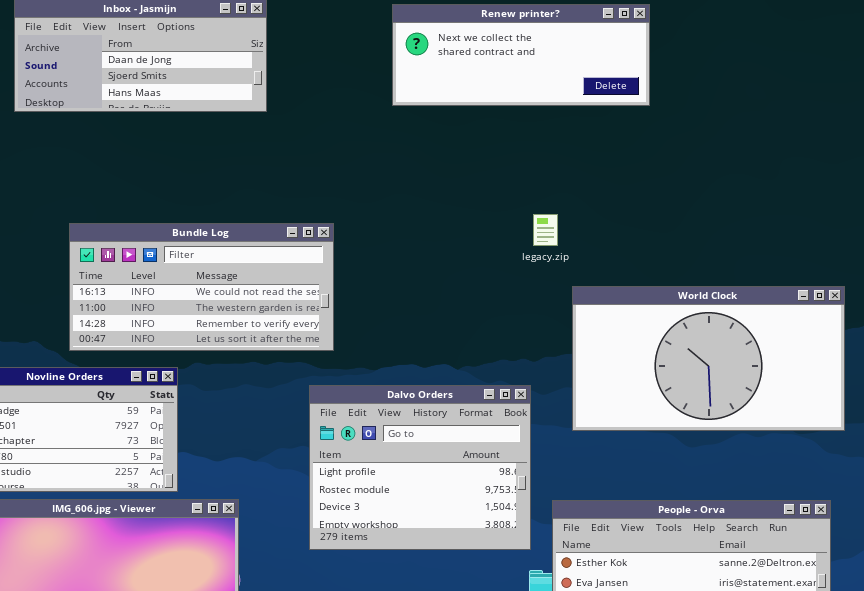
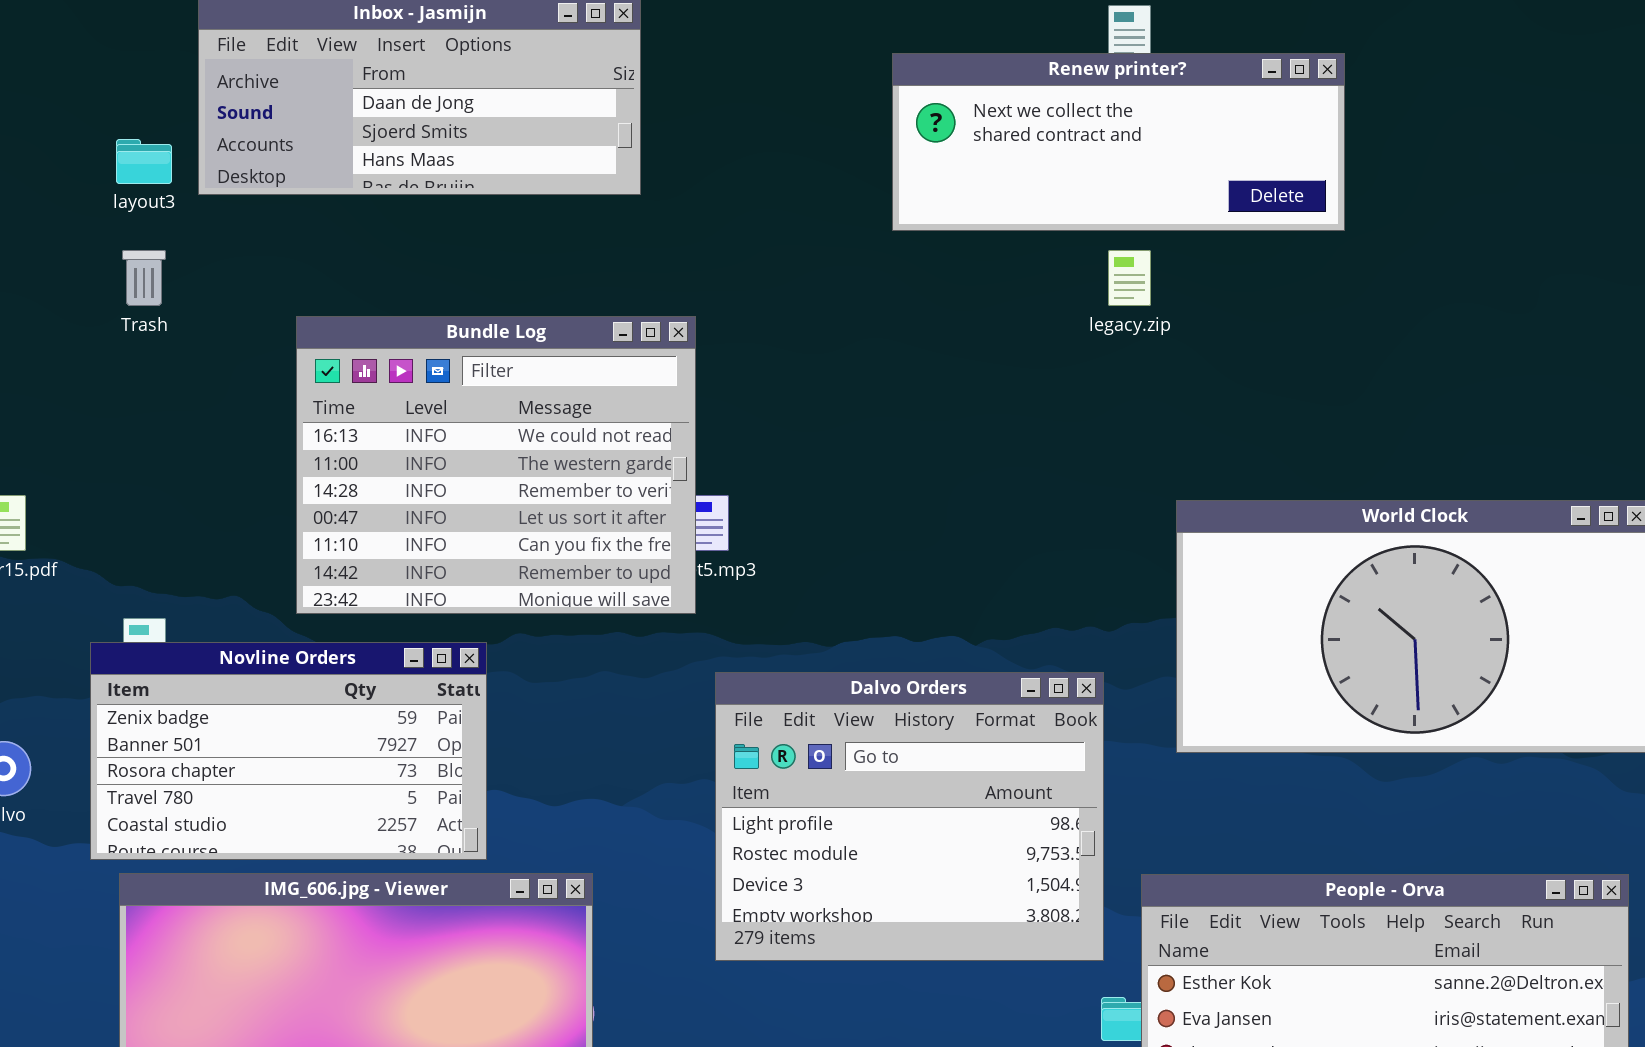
Renew printer?: [392,4,650,106] -> [892,53,1345,231], moved
legacy.zip: [533,214,558,246] -> [1108,250,1151,306], moved
Bundle Log: [69,223,334,351] -> [296,316,696,614], resized

